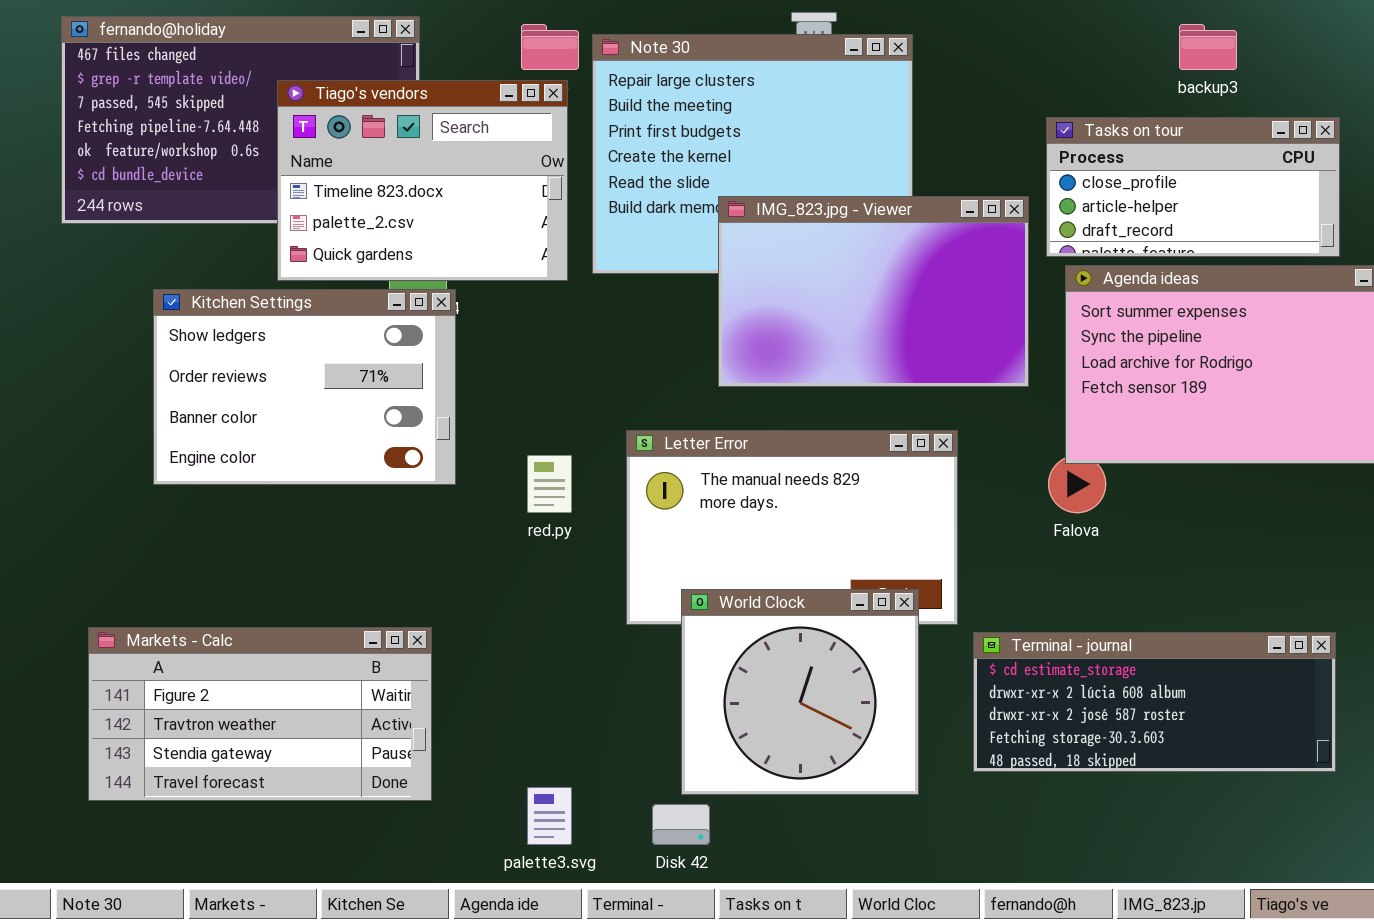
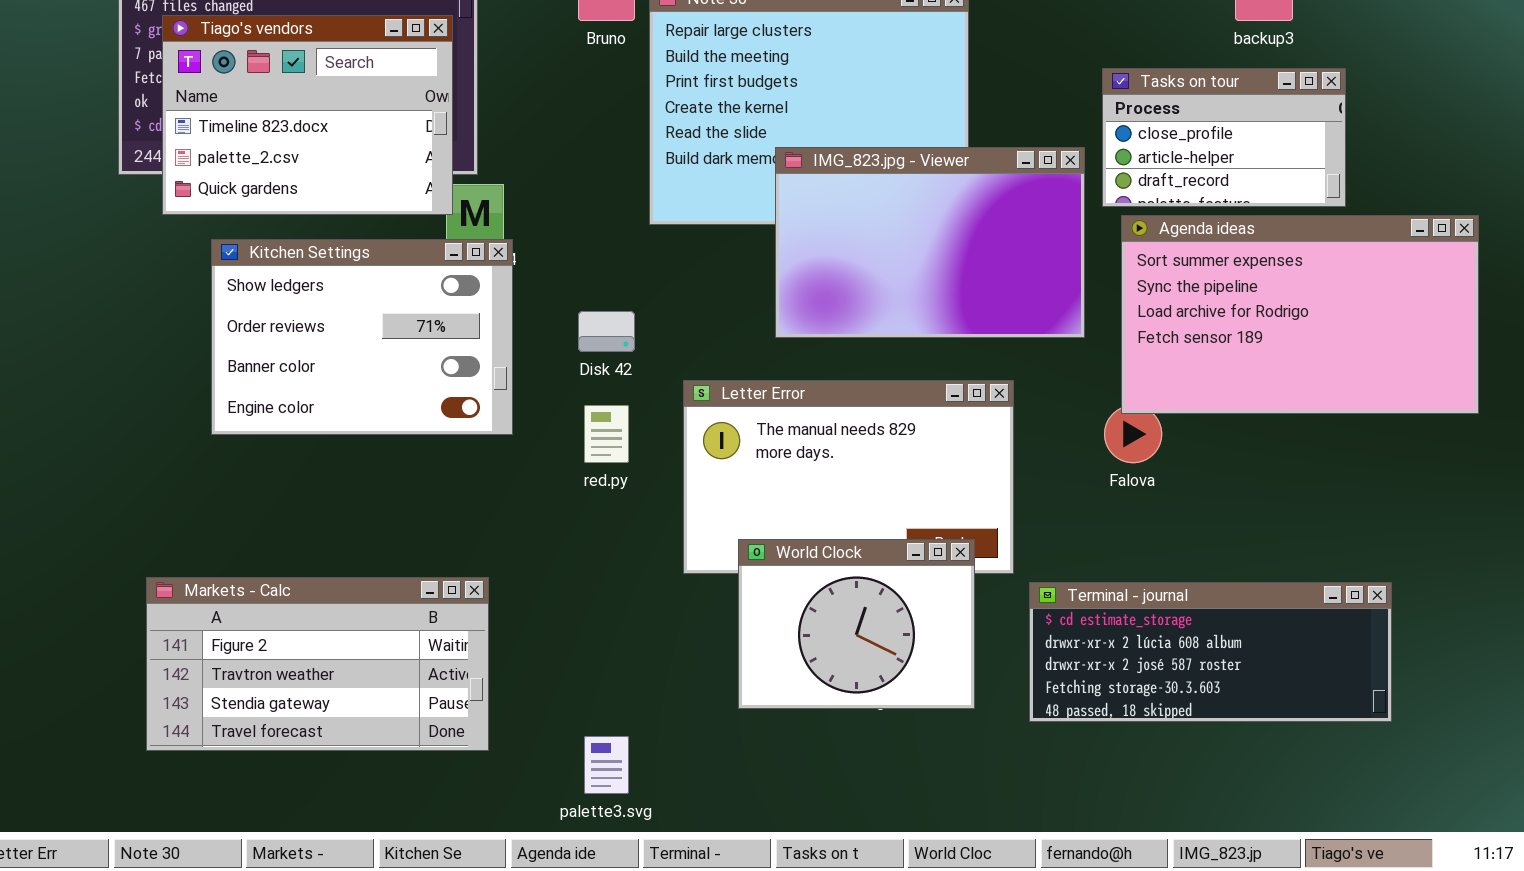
Tiago's vendors: [277,80,568,281] -> [162,15,453,215], moved
Tasks on tour: [1046,117,1340,257] -> [1102,68,1346,207], resized
World Clock: [681,589,919,795] -> [738,539,975,709], resized
Disk 42: [652,804,710,845] -> [578,311,635,352], moved

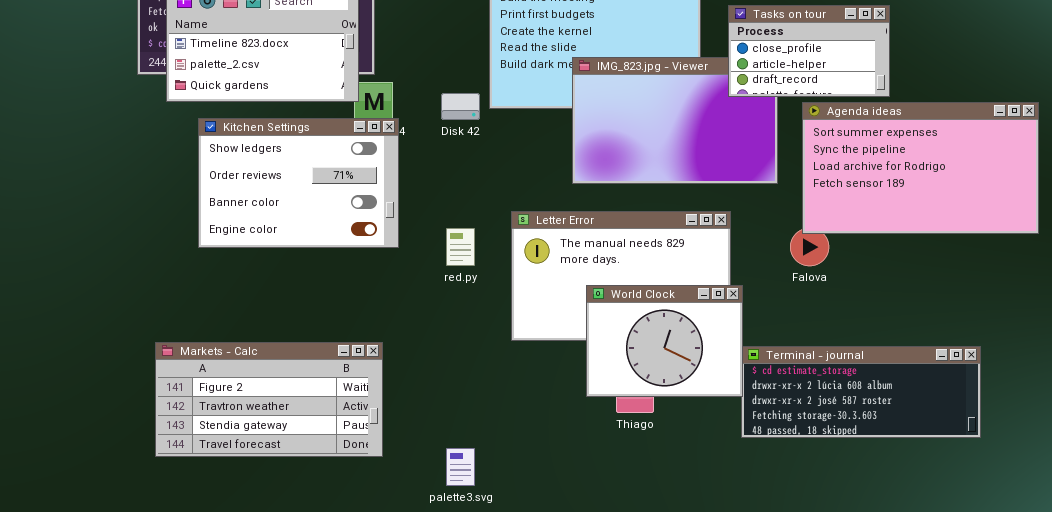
Tasks on tour: [1102,68,1346,207] -> [728,5,890,97], moved
Disk 42: [578,311,635,352] -> [441,93,480,120], moved
World Clock: [738,539,975,709] -> [586,285,743,397], moved

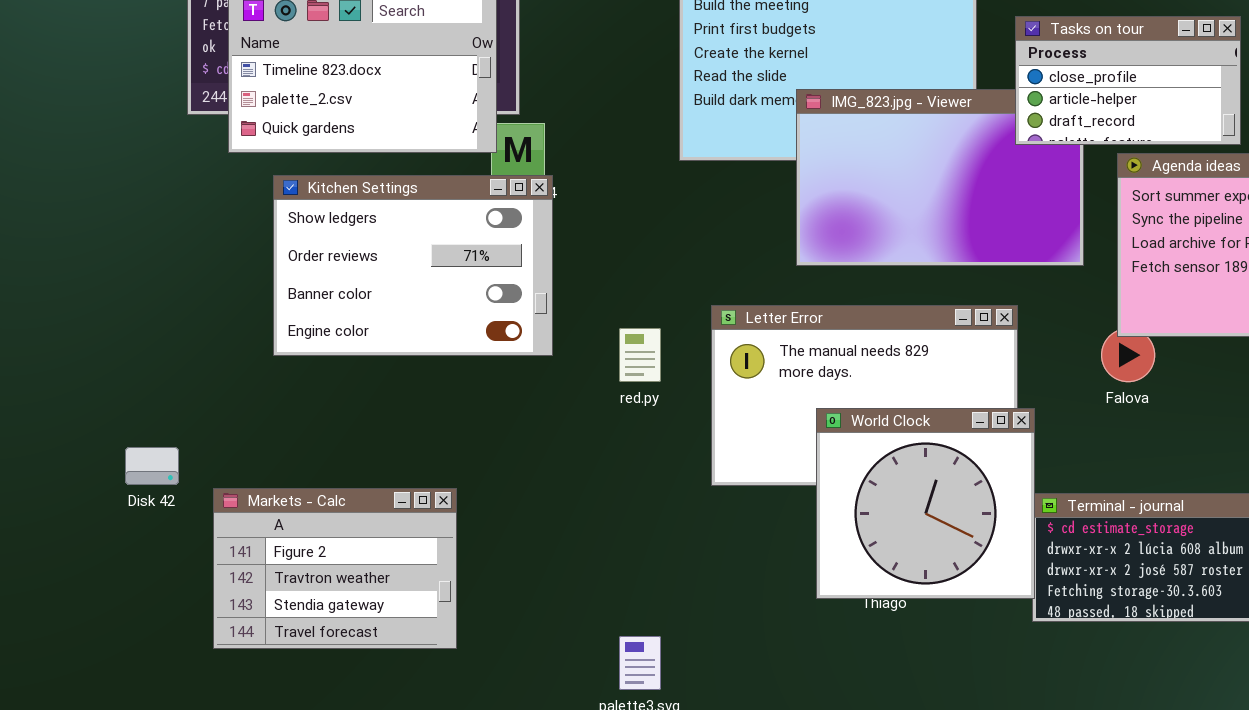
Disk 42: [441,93,480,120] -> [125,447,179,485], moved
World Clock: [586,285,743,397] -> [816,408,1035,599], resized
Markets - Calc: [155,342,383,457] -> [213,488,457,649], resized

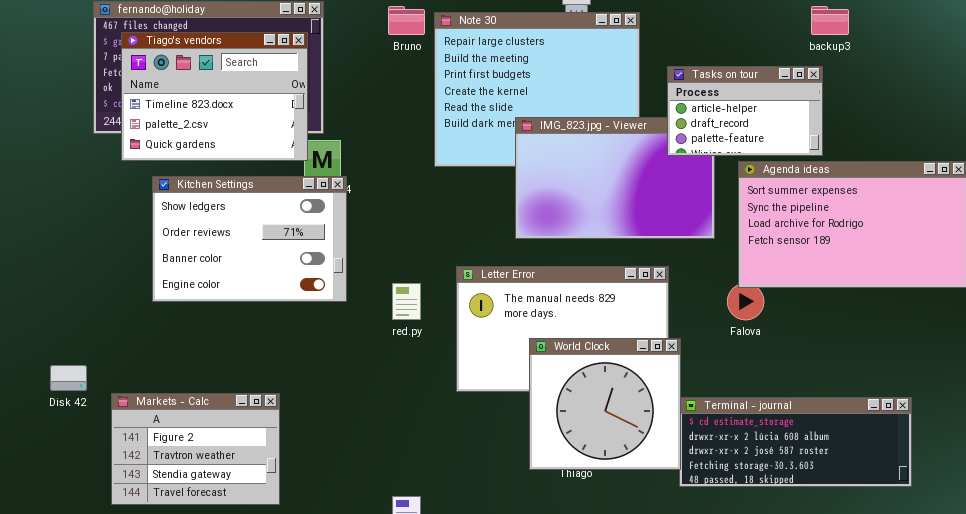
Tasks on tour: [1015,16,1241,145] -> [667,66,823,156], scrolled down 1 row

